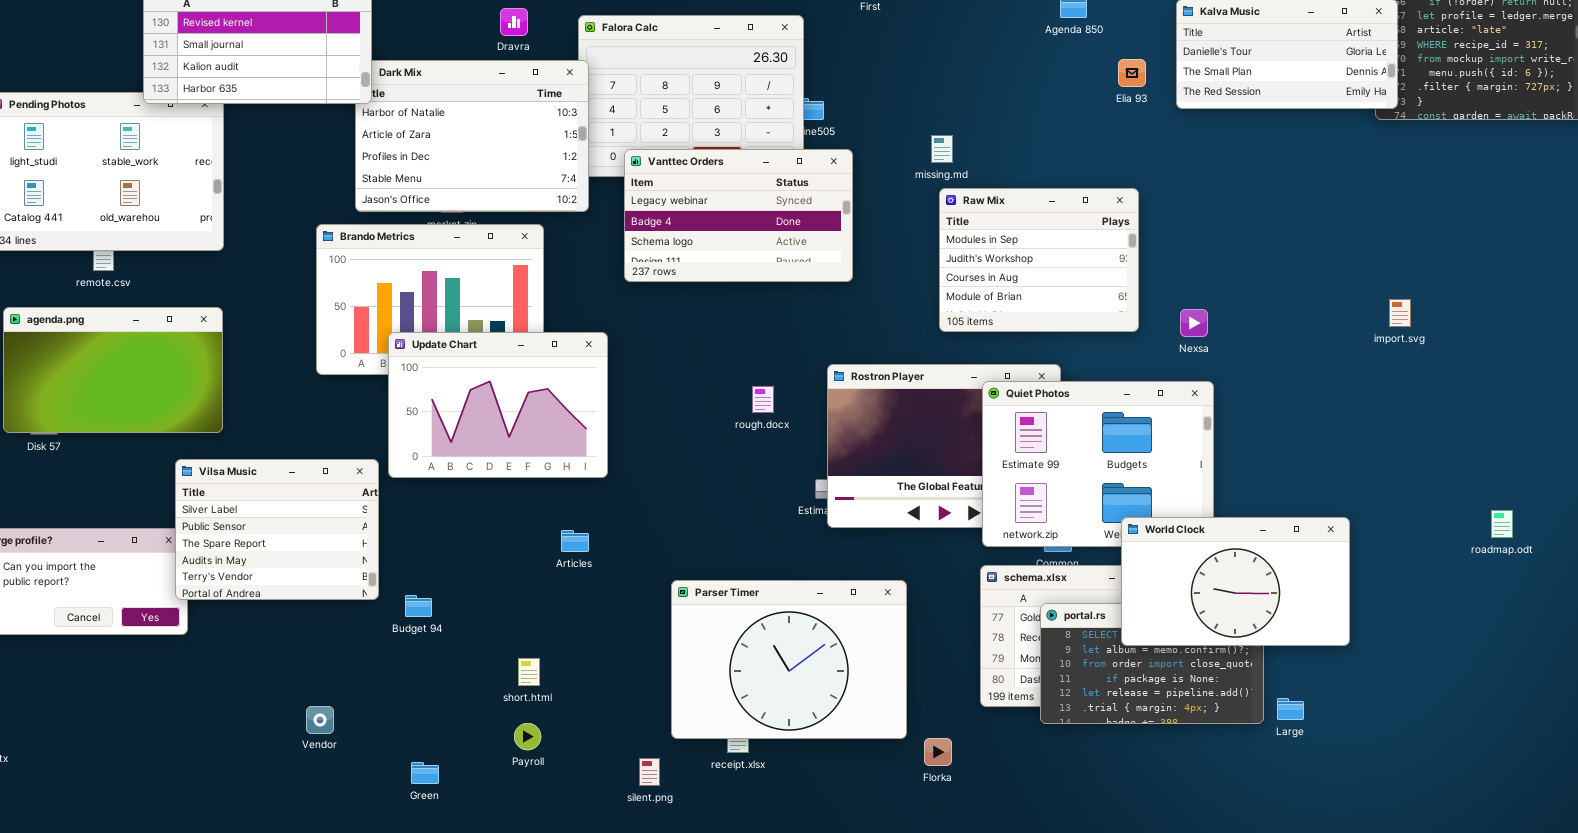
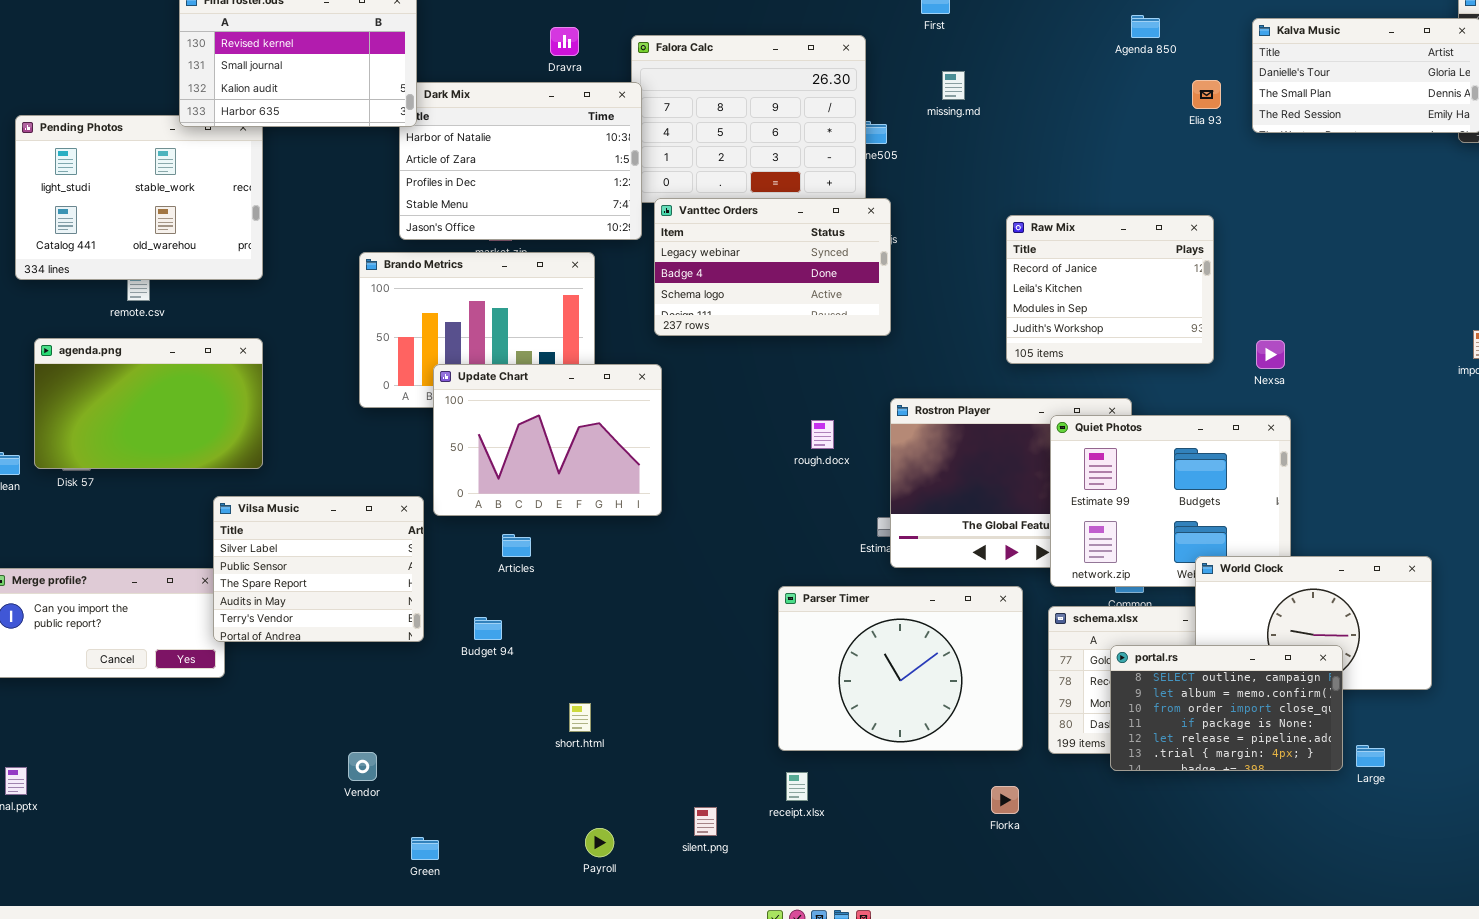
missing.md: [931,135,953,163] -> [942,71,965,100], moved
Vanttec Orders: [624,149,853,282] -> [654,198,891,336], moved
Raw Mix: [939,188,1139,332] -> [1006,215,1214,364], scrolled up 2 rows
Articles: [561,530,589,552] -> [502,534,531,557], moved
Parser Timer: [671,580,907,739] -> [778,586,1023,751], moved
Budget 94: [405,595,432,617] -> [474,617,502,640], moved
portal.rs: [1040,603,1264,724] -> [1110,645,1343,771], raised
Payroll: [514,723,541,750] -> [585,828,614,857], moved
Green: [411,762,439,784] -> [411,837,439,860], moved

